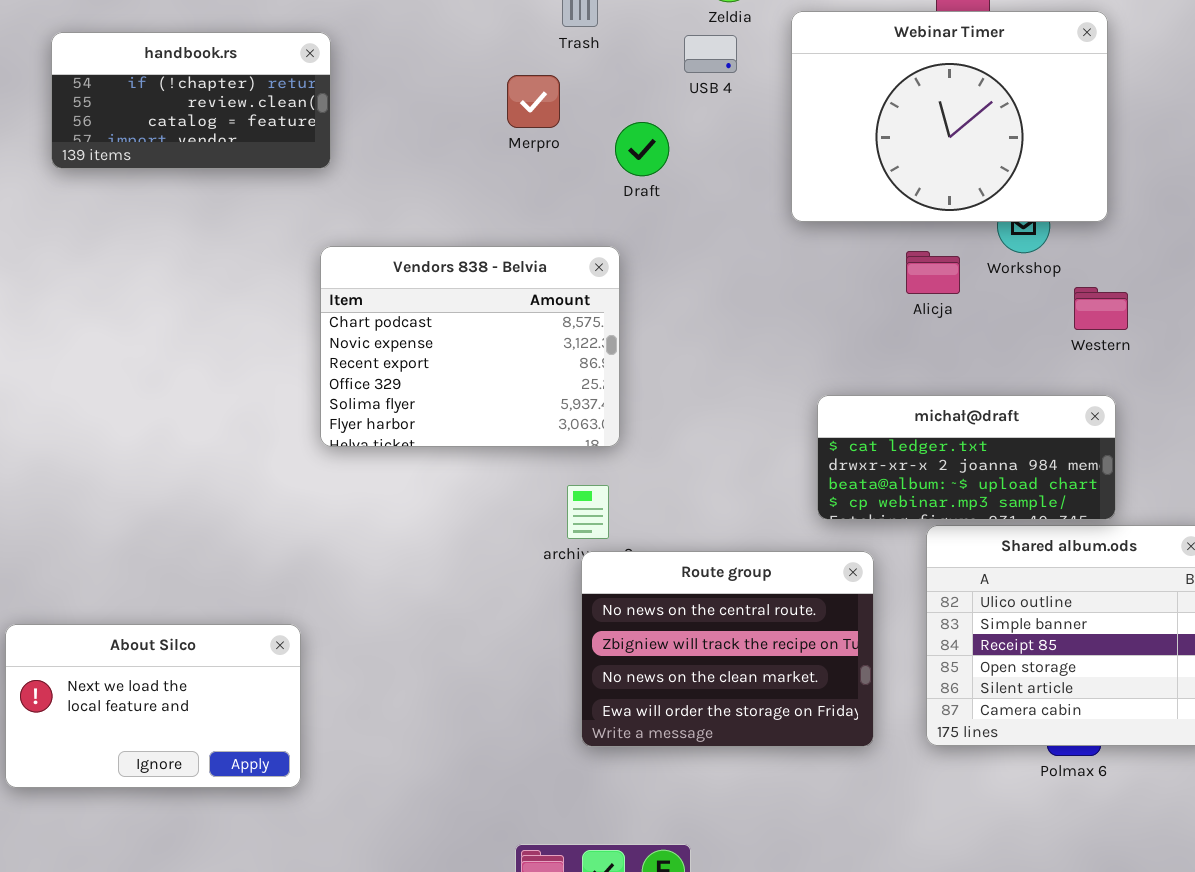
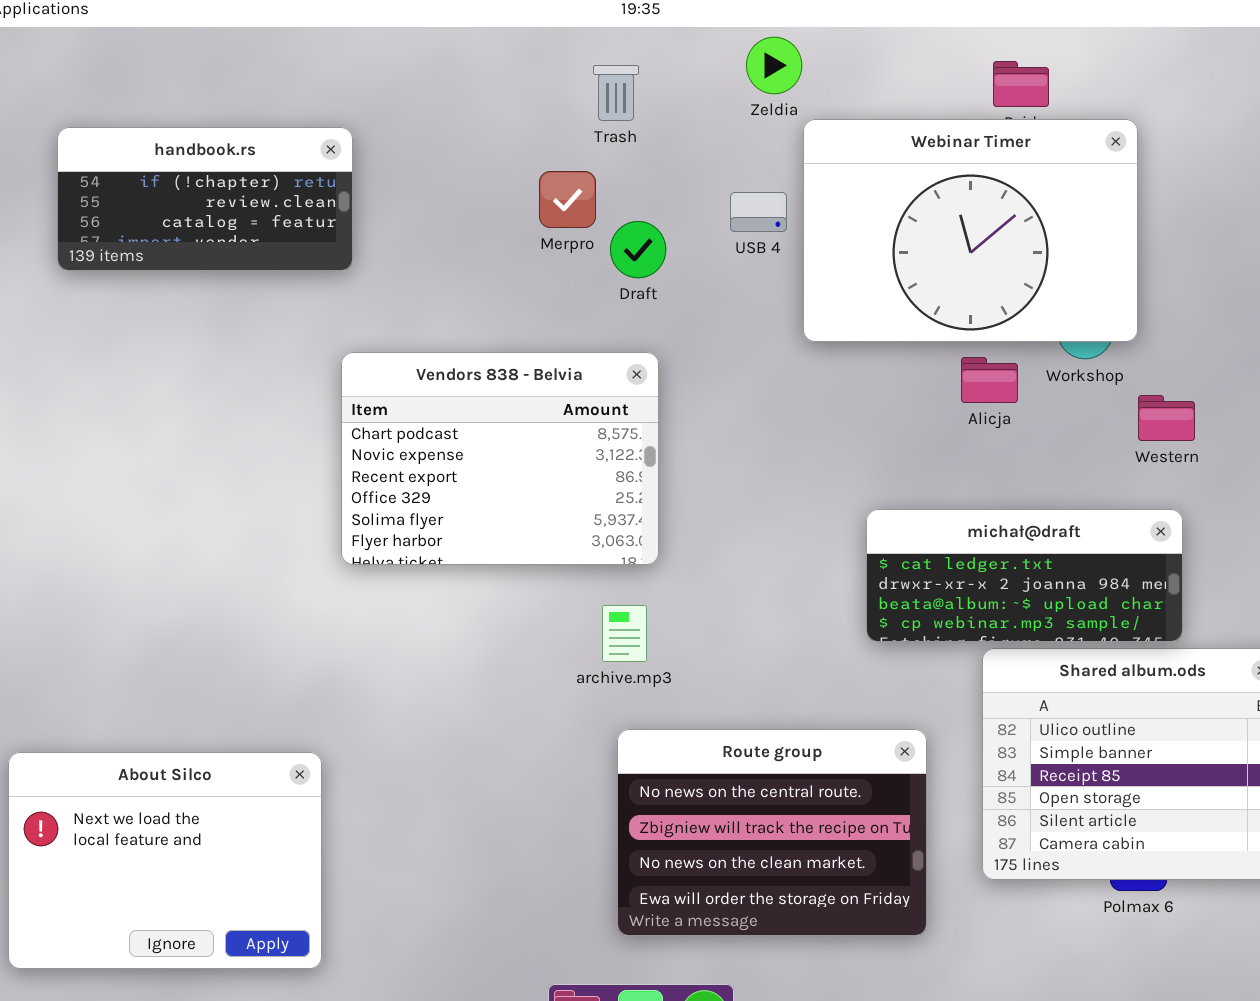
Webinar Timer: [791,11,1108,222] -> [803,119,1138,342], moved
USB 4: [684,35,737,73] -> [730,192,787,232], moved
Draft: [615,122,669,176] -> [610,221,666,278], moved
Route group: [581,551,874,747] -> [617,729,927,936], moved
About Silco: [5,624,301,788] -> [8,752,322,969], resized

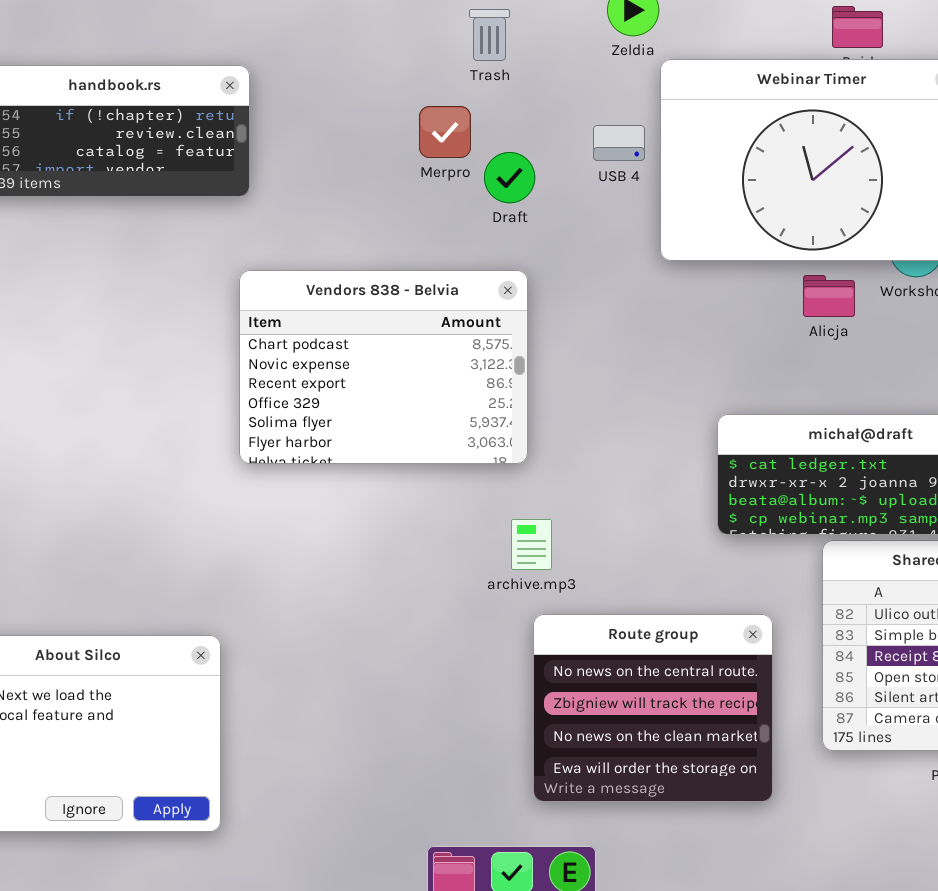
archive.mp3: [602,605,647,662] -> [511,519,552,570], moved
Route group: [617,729,927,936] -> [533,614,773,802], resized

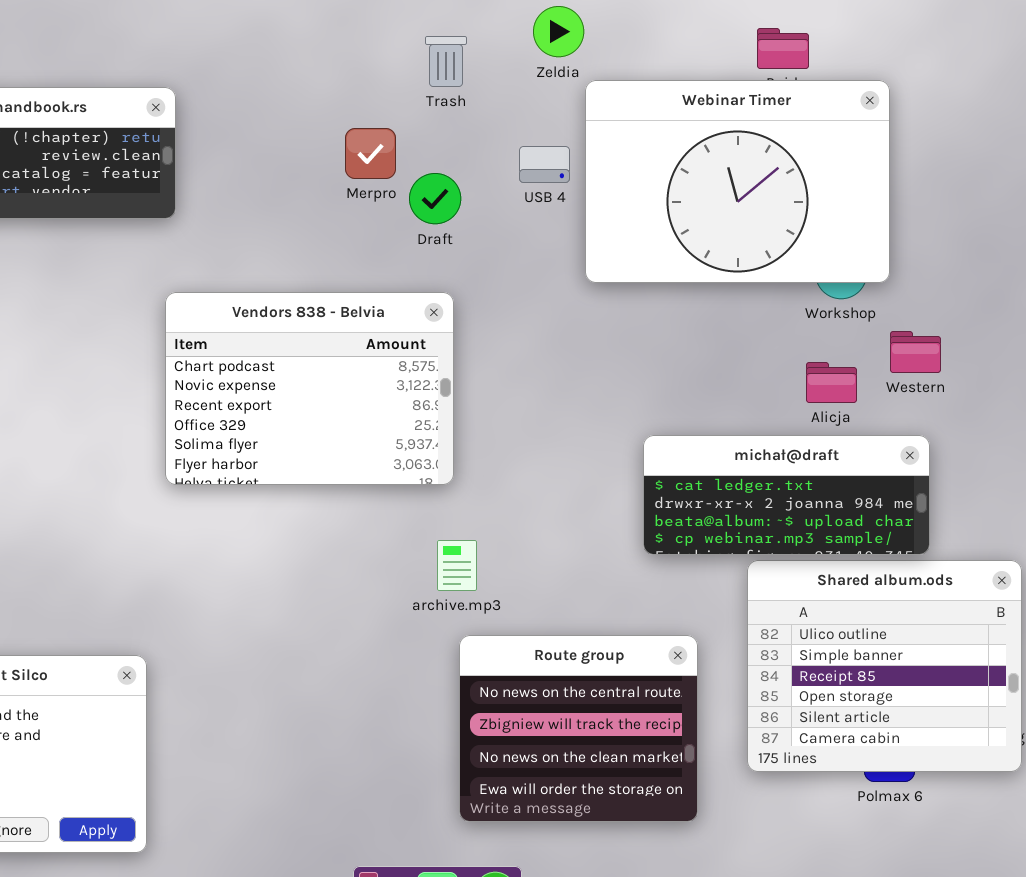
Trash: [469,9,510,61] -> [425,36,467,87], moved
Alicja: [803,275,855,317] -> [806,362,857,403], moved

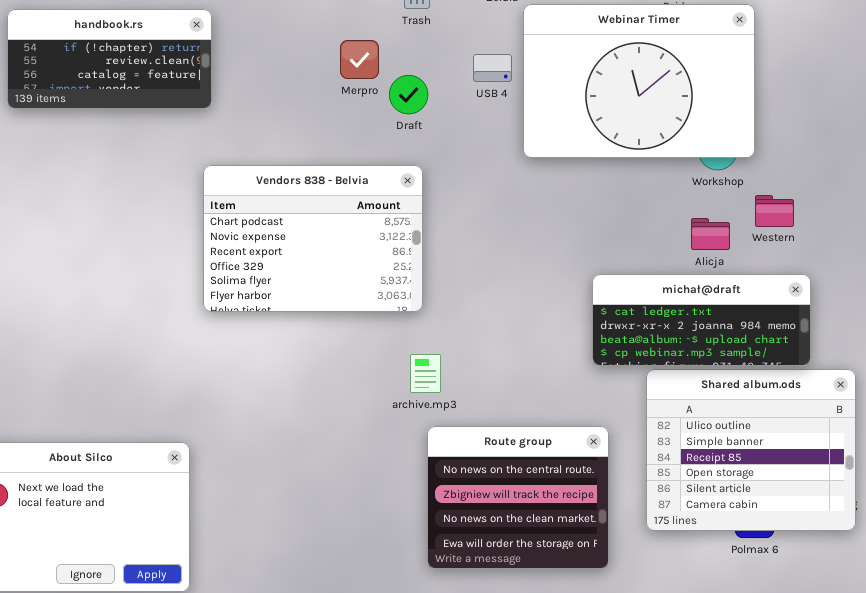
michał@draft: [643,435,930,555] -> [592,274,811,366], moved

